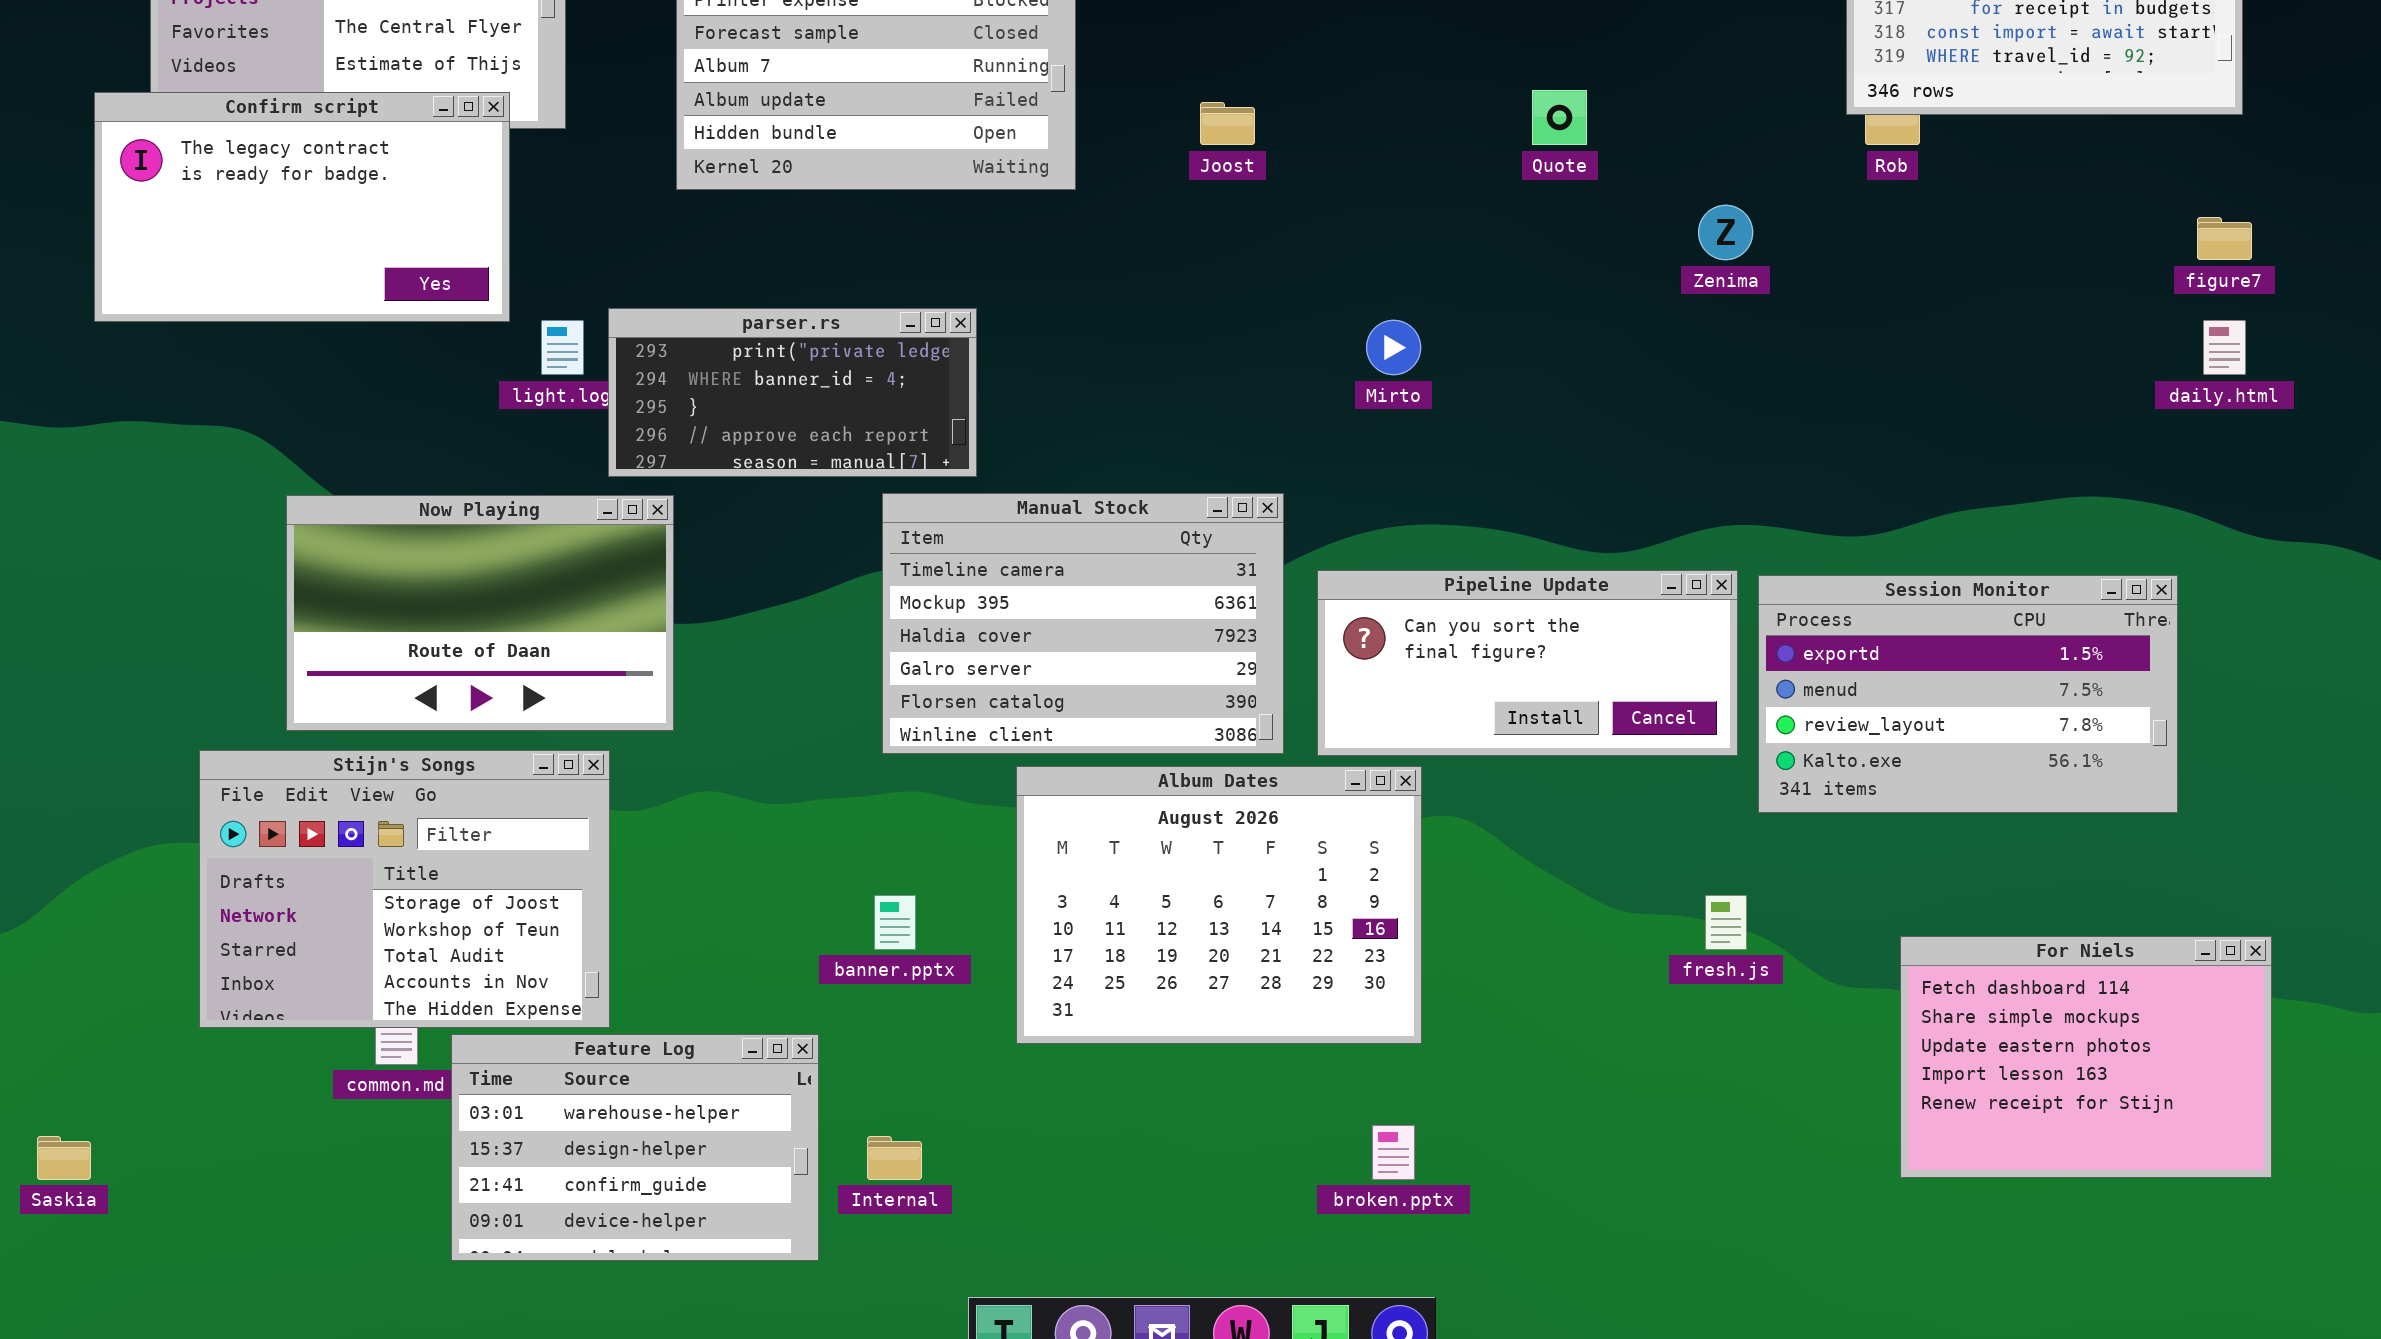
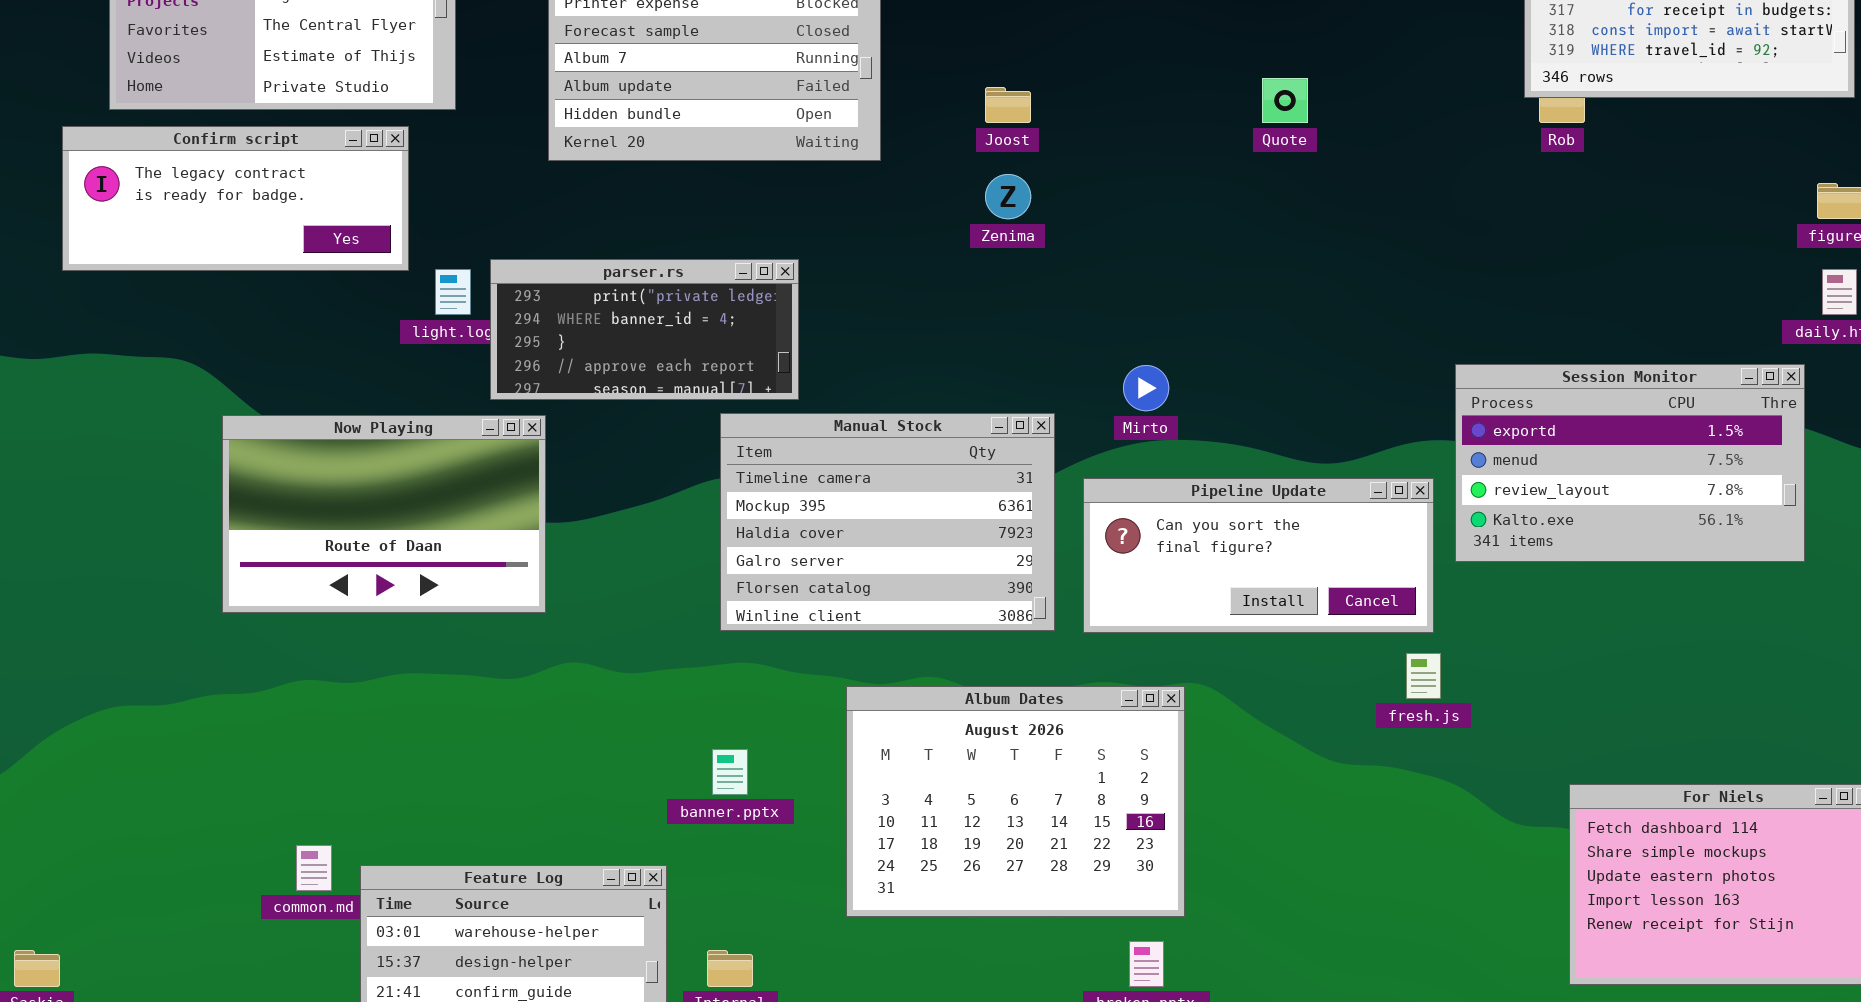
Confirm script: [94,92,510,322] -> [62,126,409,271], resized
Zenima: [1698,205,1753,260] -> [985,174,1031,219], moved
Mirto: [1366,320,1421,375] -> [1123,365,1169,411], moved
Session Monitor: [1758,575,2178,813] -> [1455,364,1805,562], moved
Stijn's Songs: [199,750,610,1028] -> none, closed
Album Dates: [1016,766,1422,1044] -> [846,686,1185,917], moved
fresh.js: [1705,895,1747,950] -> [1406,653,1441,699], moved

